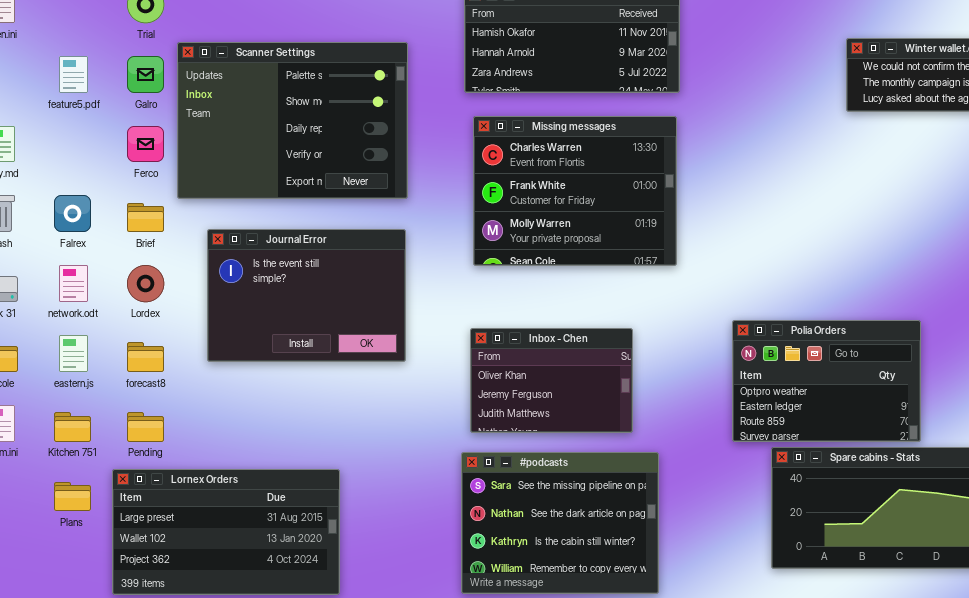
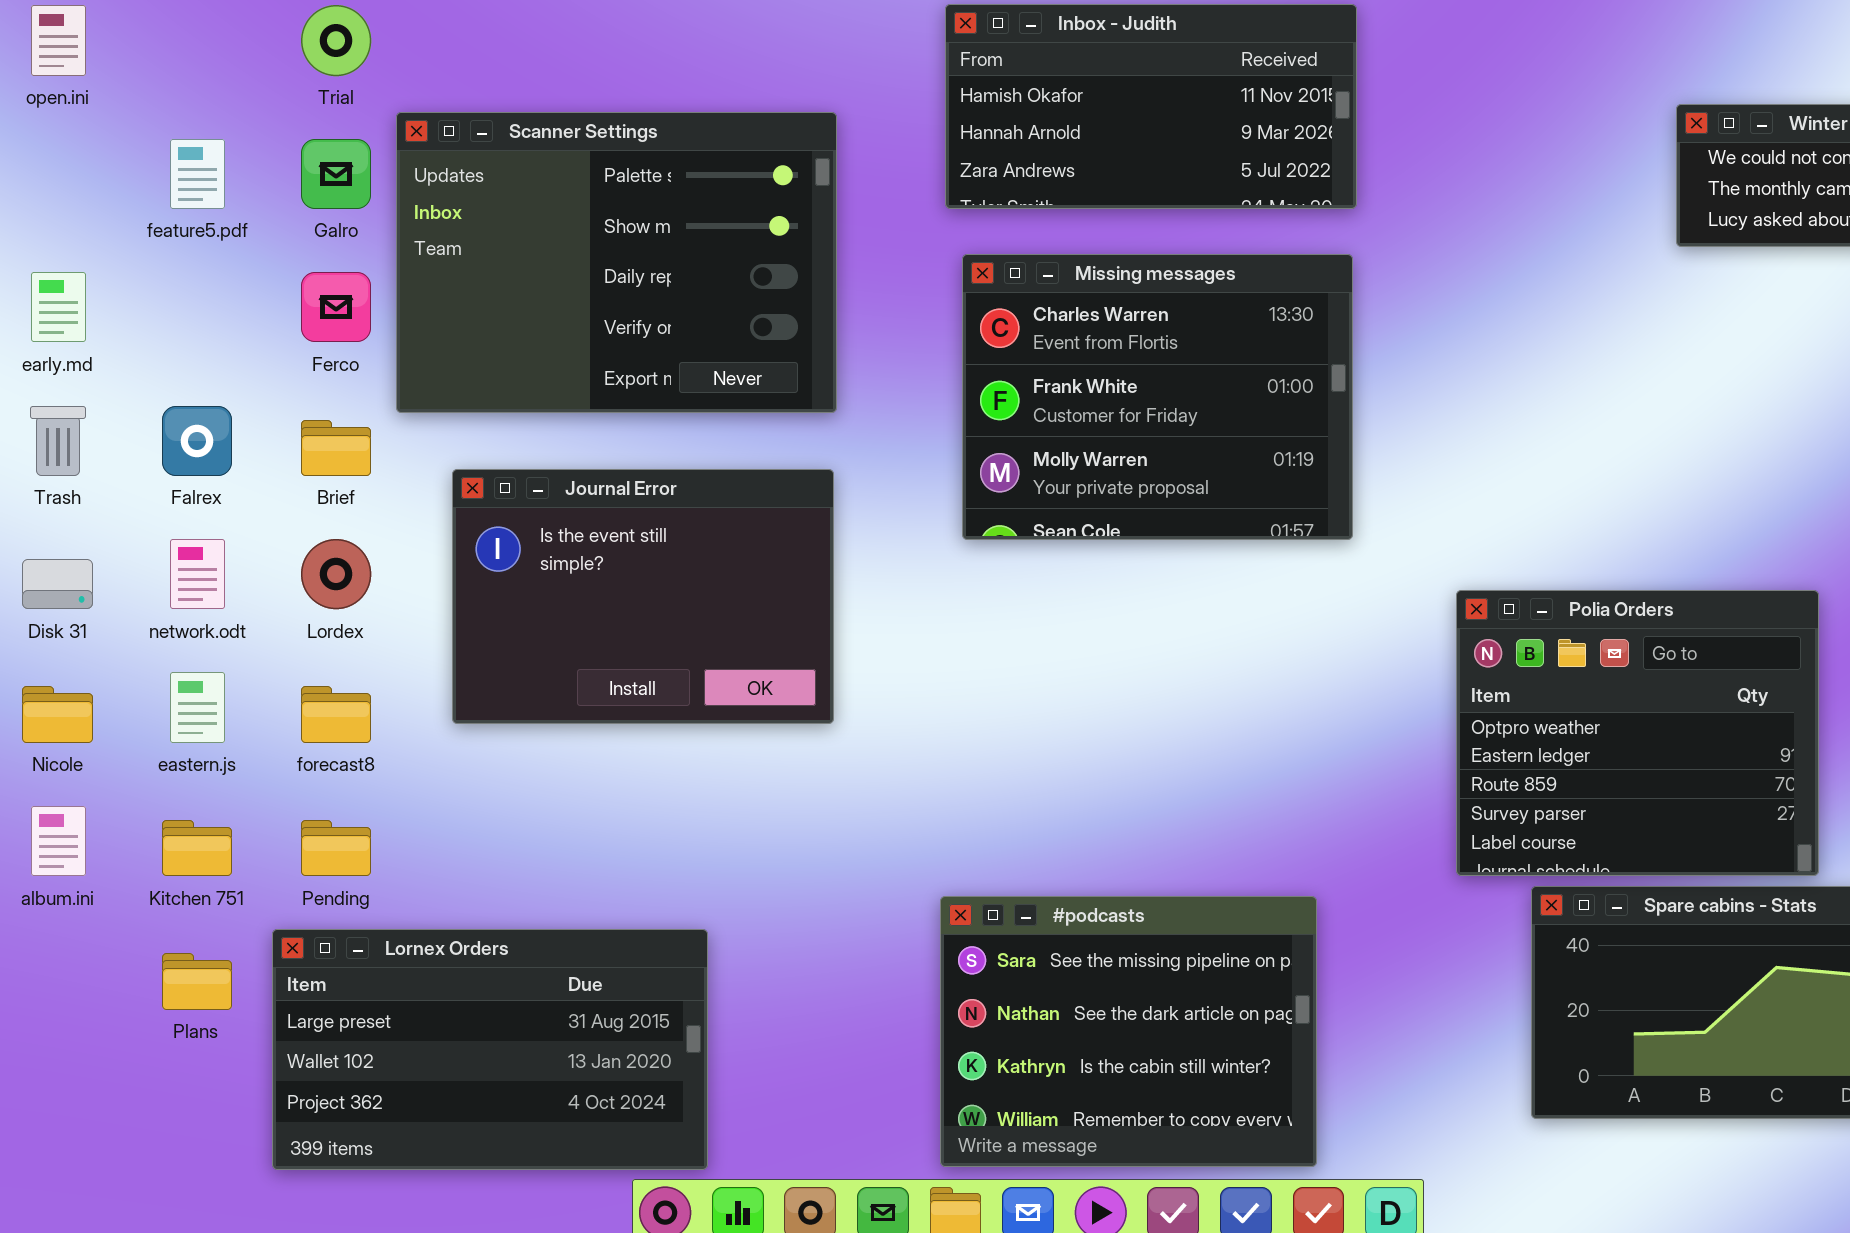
Polia Orders: [732,320,921,442] -> [1456,590,1819,876], resized
Inbox - Chen: [470,328,633,433] -> none, closed

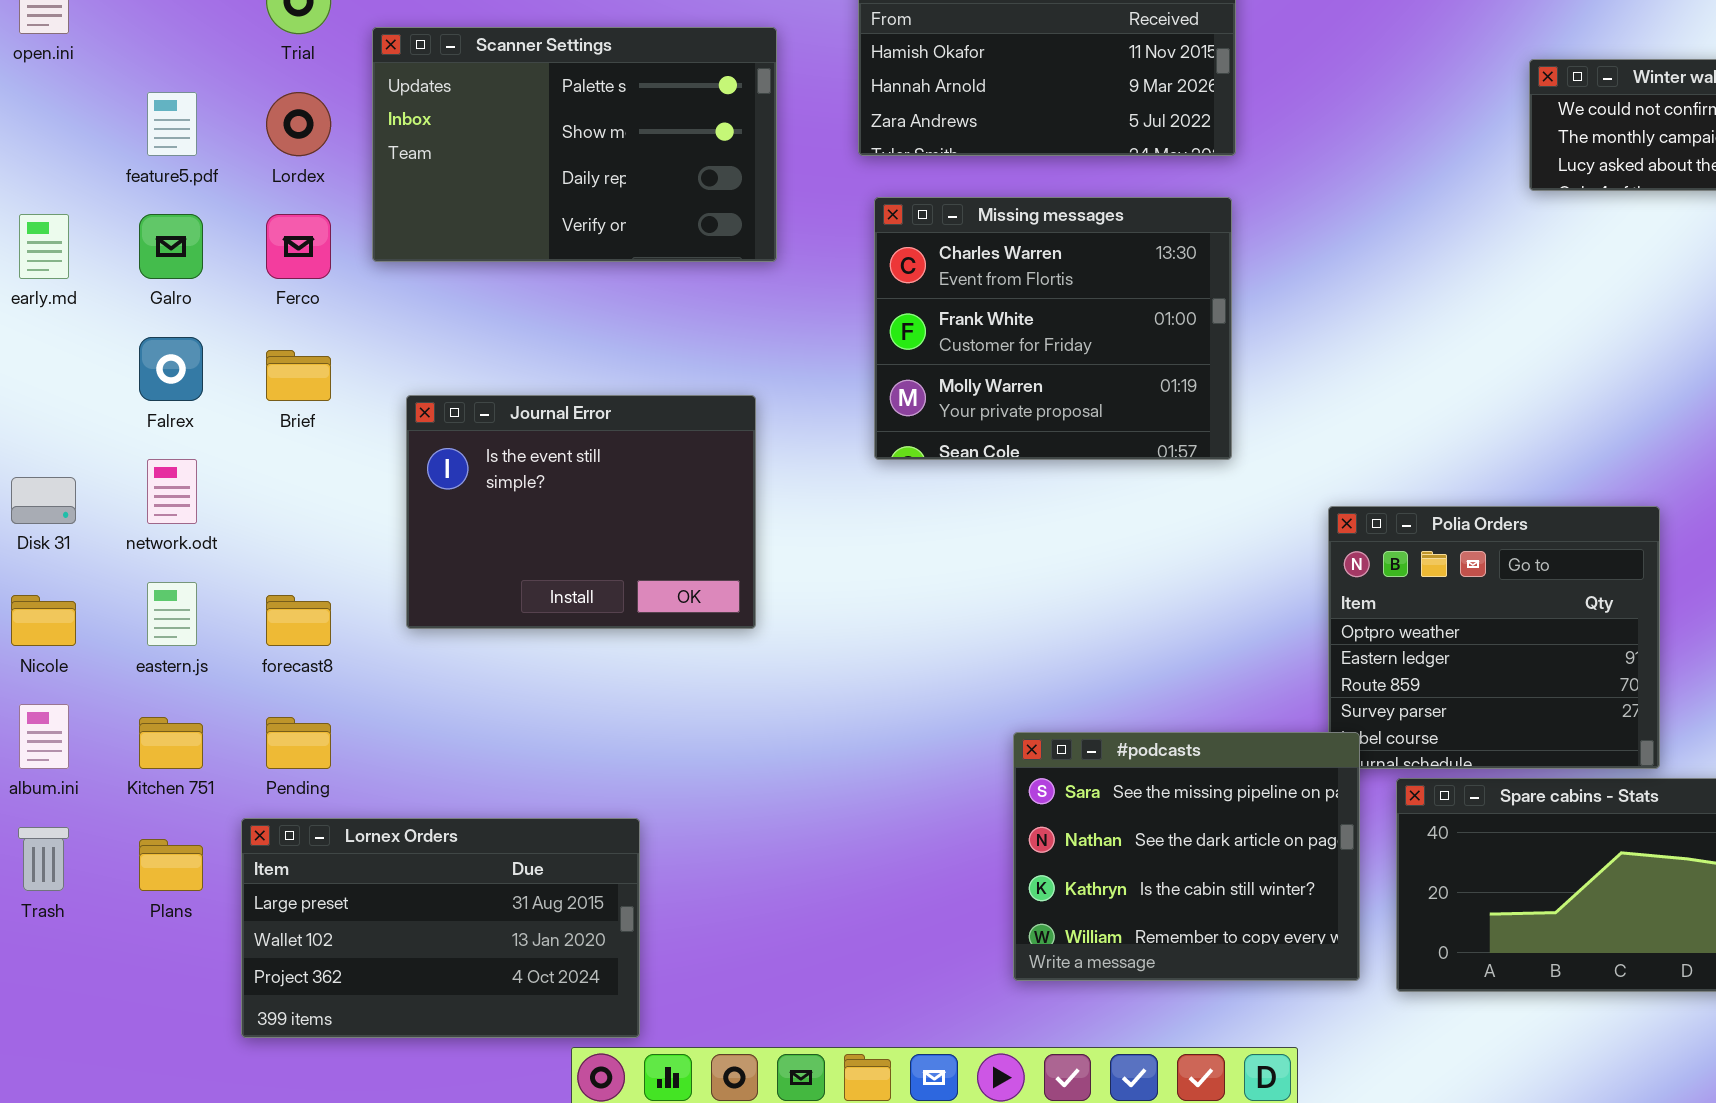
Scanner Settings: [396,112,837,413] -> [372,27,777,262], moved, resized
Galro: [301,139,371,209] -> [139,214,203,279], moved
Trash: [30,406,86,476] -> [18,827,69,891], moved
Lordex: [301,539,371,609] -> [266,92,331,156], moved
#podcasts: [940,896,1317,1167] -> [1013,732,1360,981], moved

